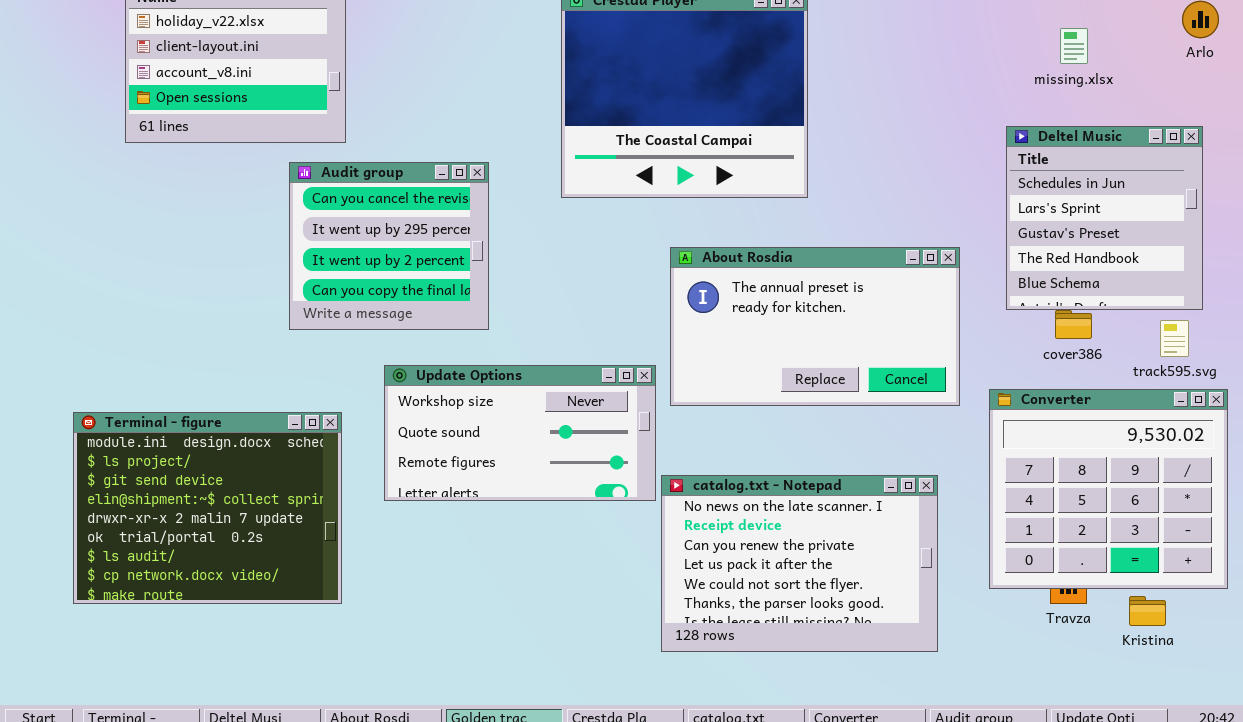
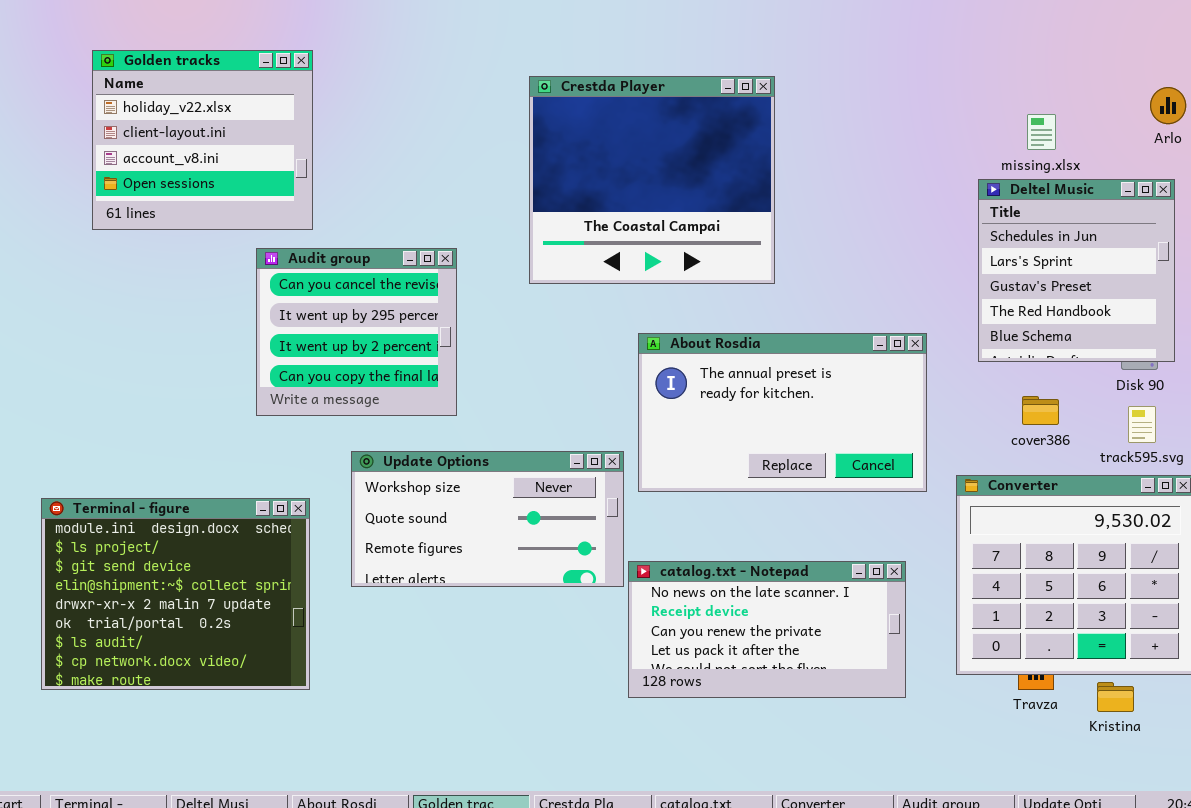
Deltel Music: [1006,126,1203,310] -> [978,179,1175,362], moved
catalog.txt - Notepad: [661,475,938,652] -> [628,561,906,698], resized

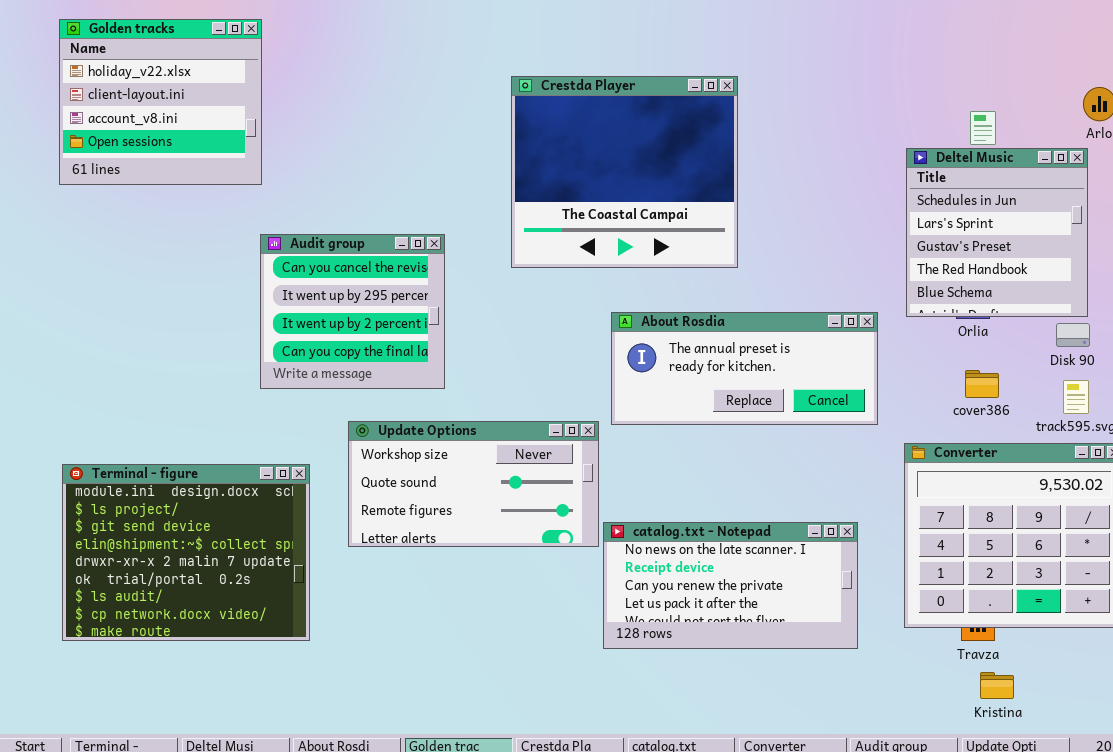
Golden tracks: [92,50,313,230] -> [59,19,262,185], moved
Deltel Music: [978,179,1175,362] -> [906,148,1088,317], moved
About Rosdia: [638,333,927,492] -> [611,312,878,425], resized
Kristina: [1097,682,1134,712] -> [980,672,1014,699], moved

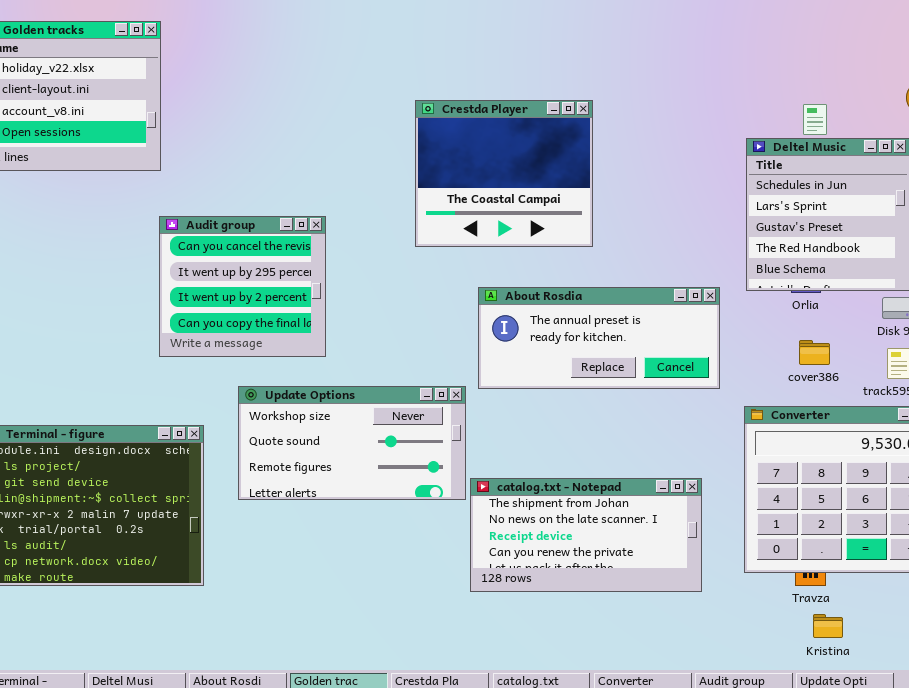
Crestda Player: [511,76,738,268] -> [415,100,593,247], resized
catalog.txt - Notepad: [603,522,858,649] -> [470,478,702,592], scrolled up 1 row

